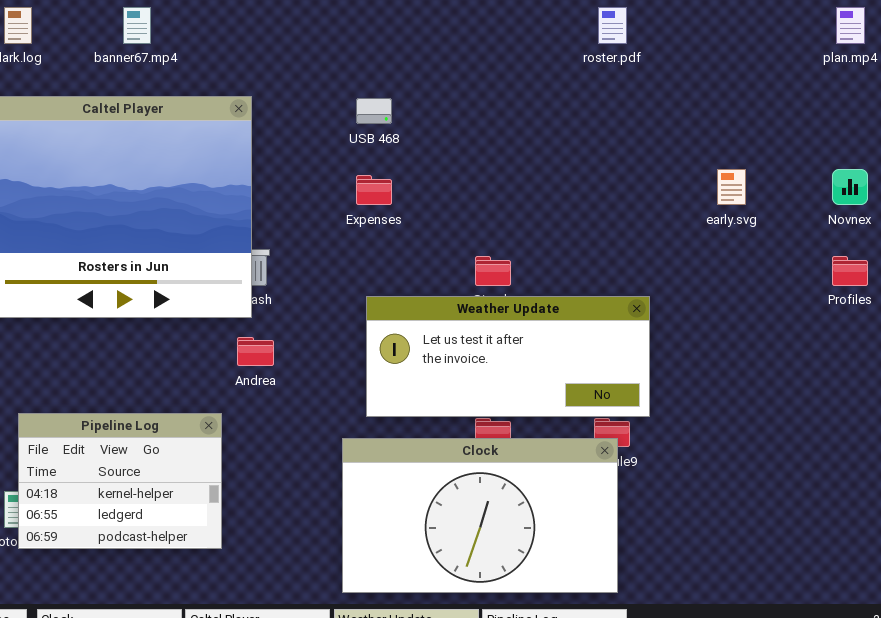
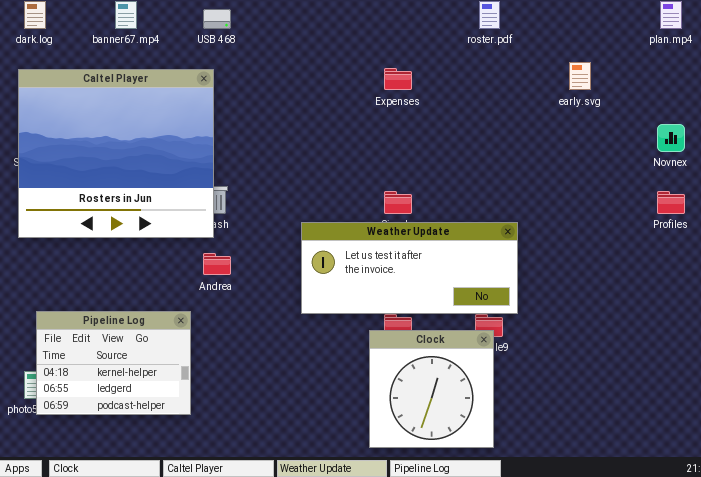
USB 468: [356,98,392,124] -> [203,9,231,29], moved
early.svg: [717,169,746,205] -> [569,62,591,90], moved
Expenses: [356,175,392,205] -> [384,68,412,90], moved
Clock: [342,438,618,593] -> [369,330,494,448], resized

